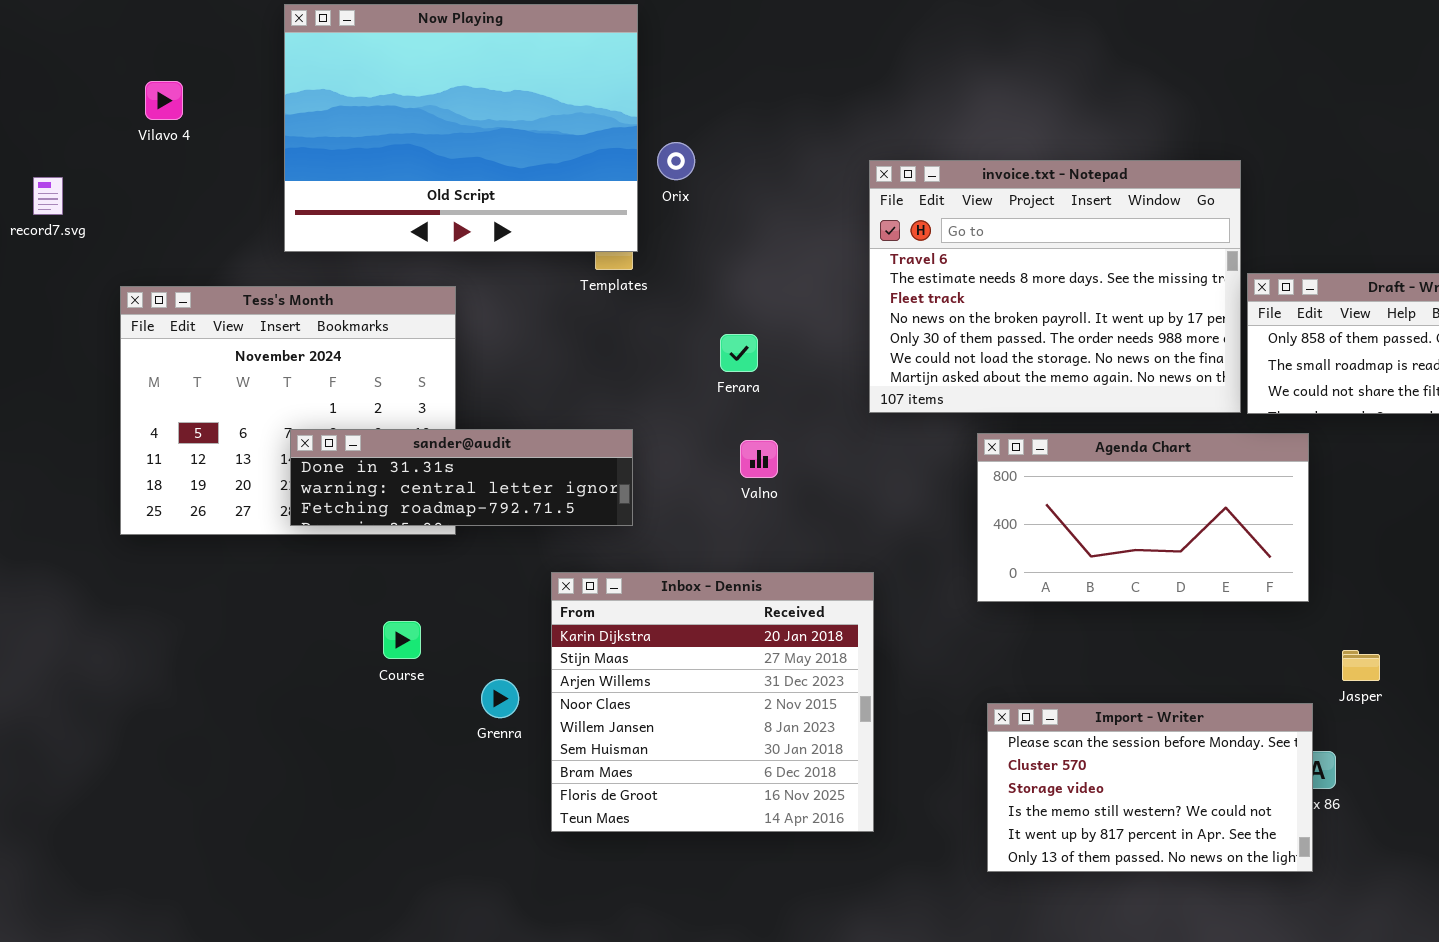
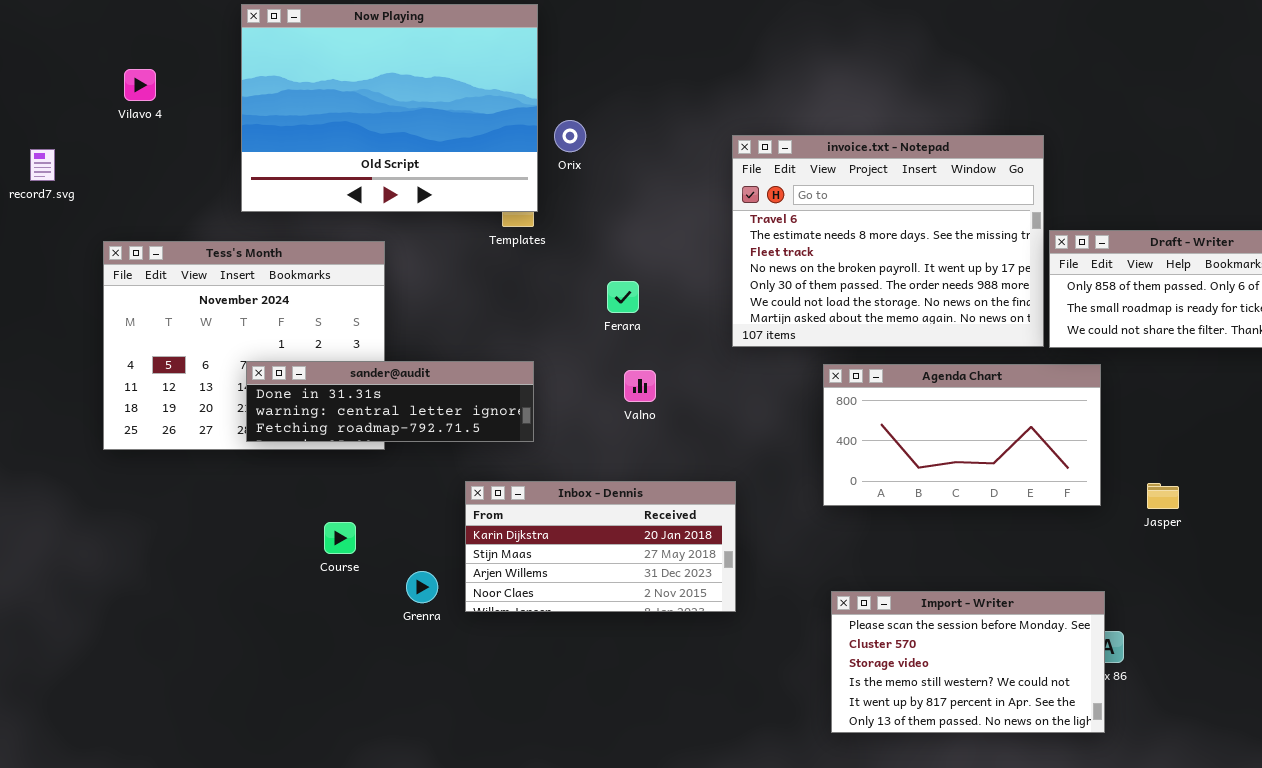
Inbox - Dennis: [551,572,874,832] -> [465,481,736,612], resized
Jasper: [1342,650,1380,681] -> [1147,483,1179,509], moved

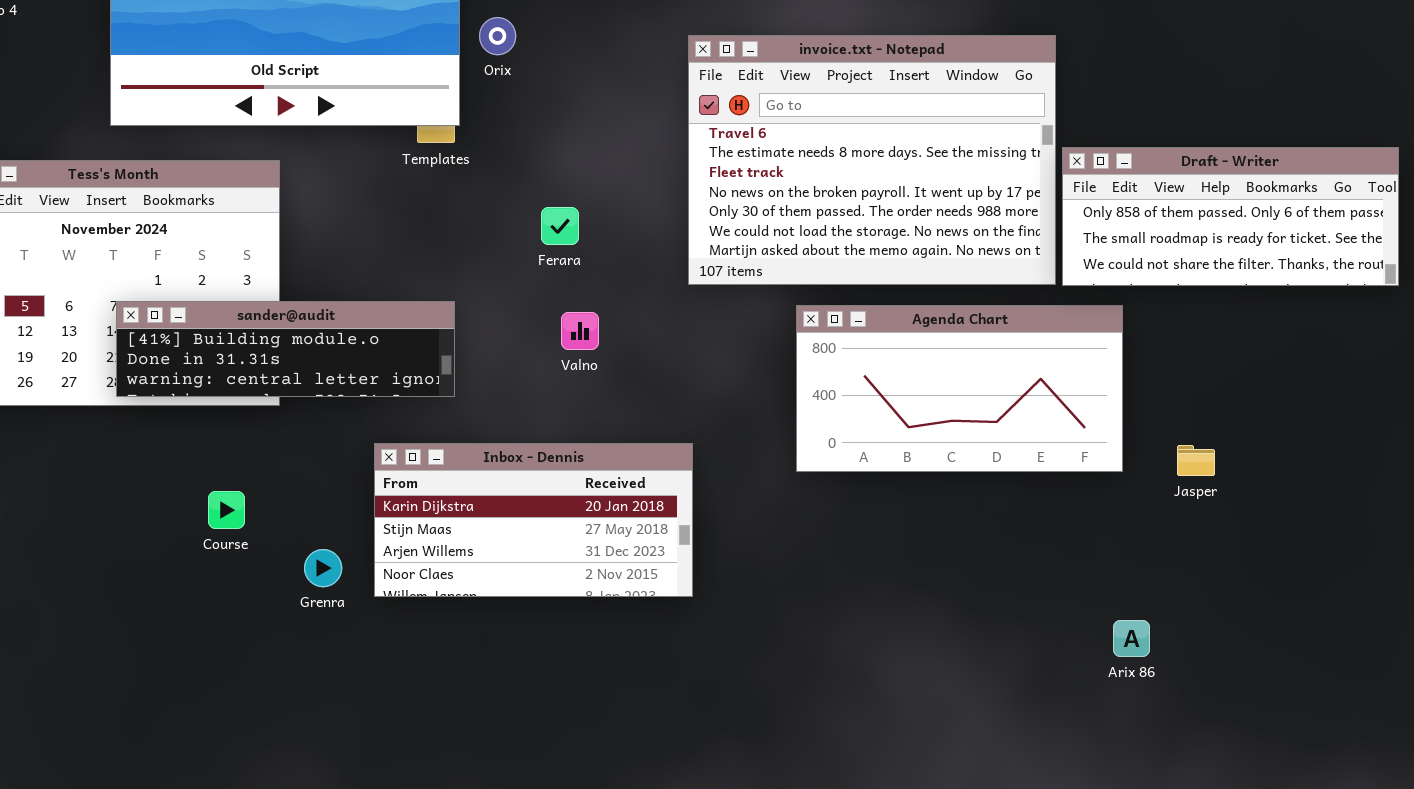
sander@audit: [246,361,534,442] -> [116,301,455,397], scrolled up 1 row
Import - Writer: [831,591,1105,733] -> none, closed

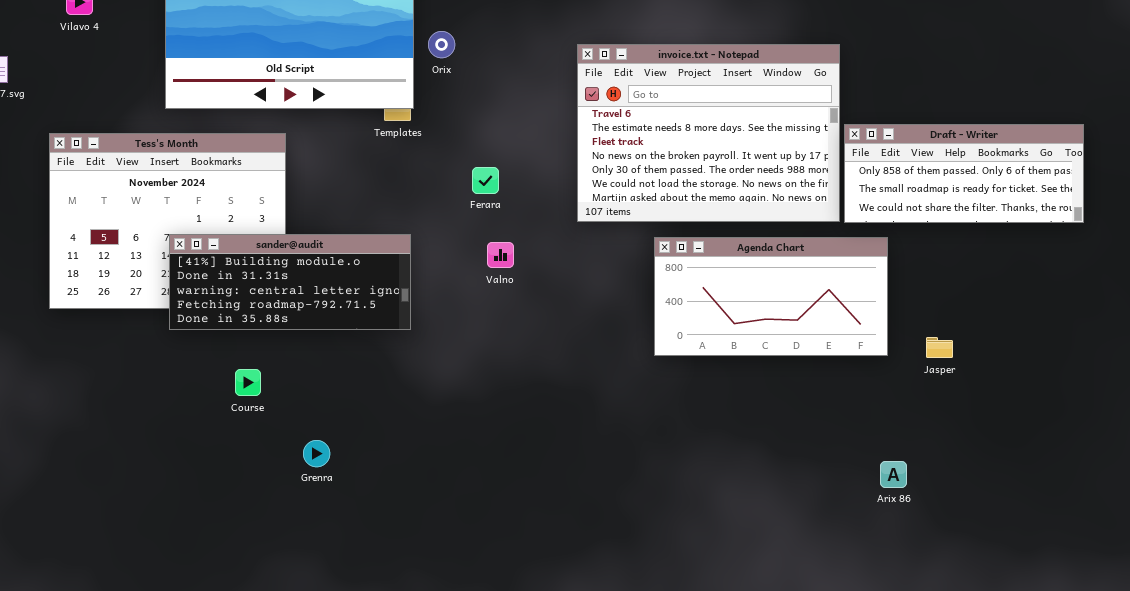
sander@audit: [116,301,455,397] -> [169,234,411,330], resized
Inbox - Dennis: [374,443,693,597] -> none, closed
Grenra: [304,549,342,587] -> [303,440,330,467], moved

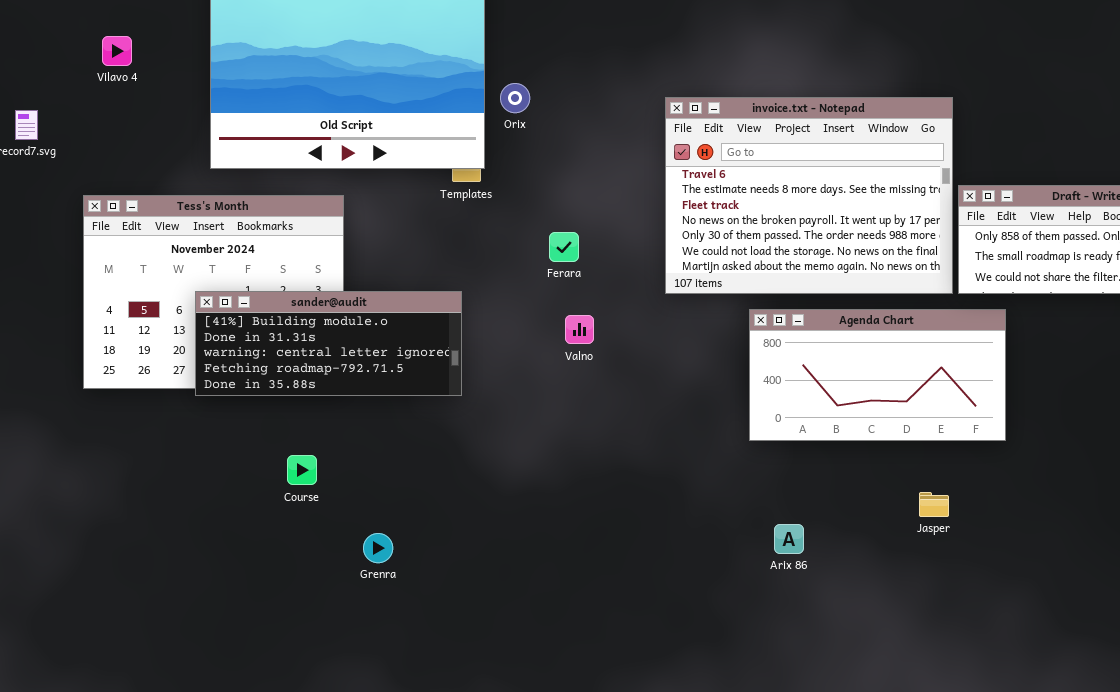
sander@audit: [169,234,411,330] -> [195,291,462,396], moved
Jasper: [926,337,953,358] -> [919,492,949,517], moved
Arix 86: [880,461,907,488] -> [774,524,804,554], moved

